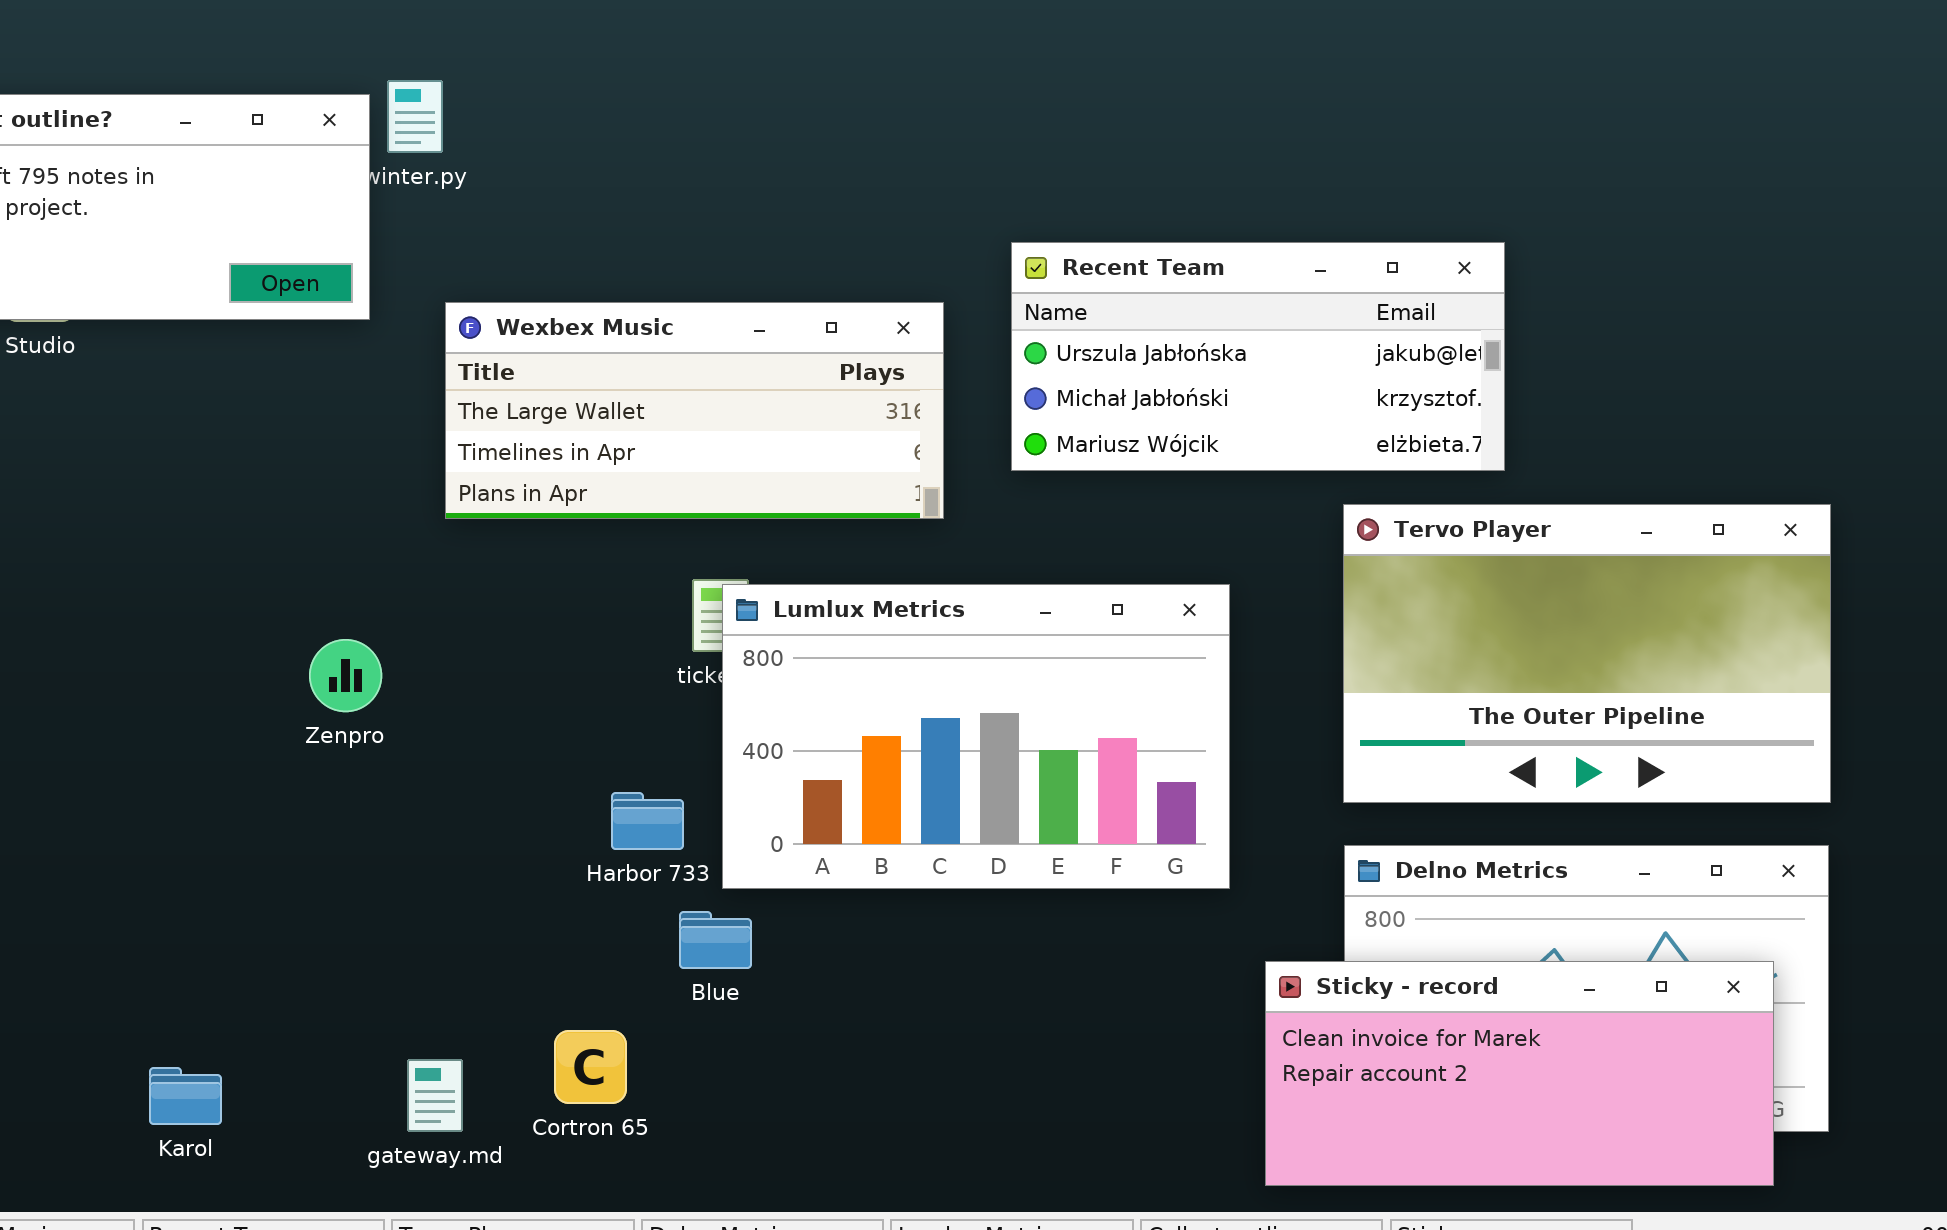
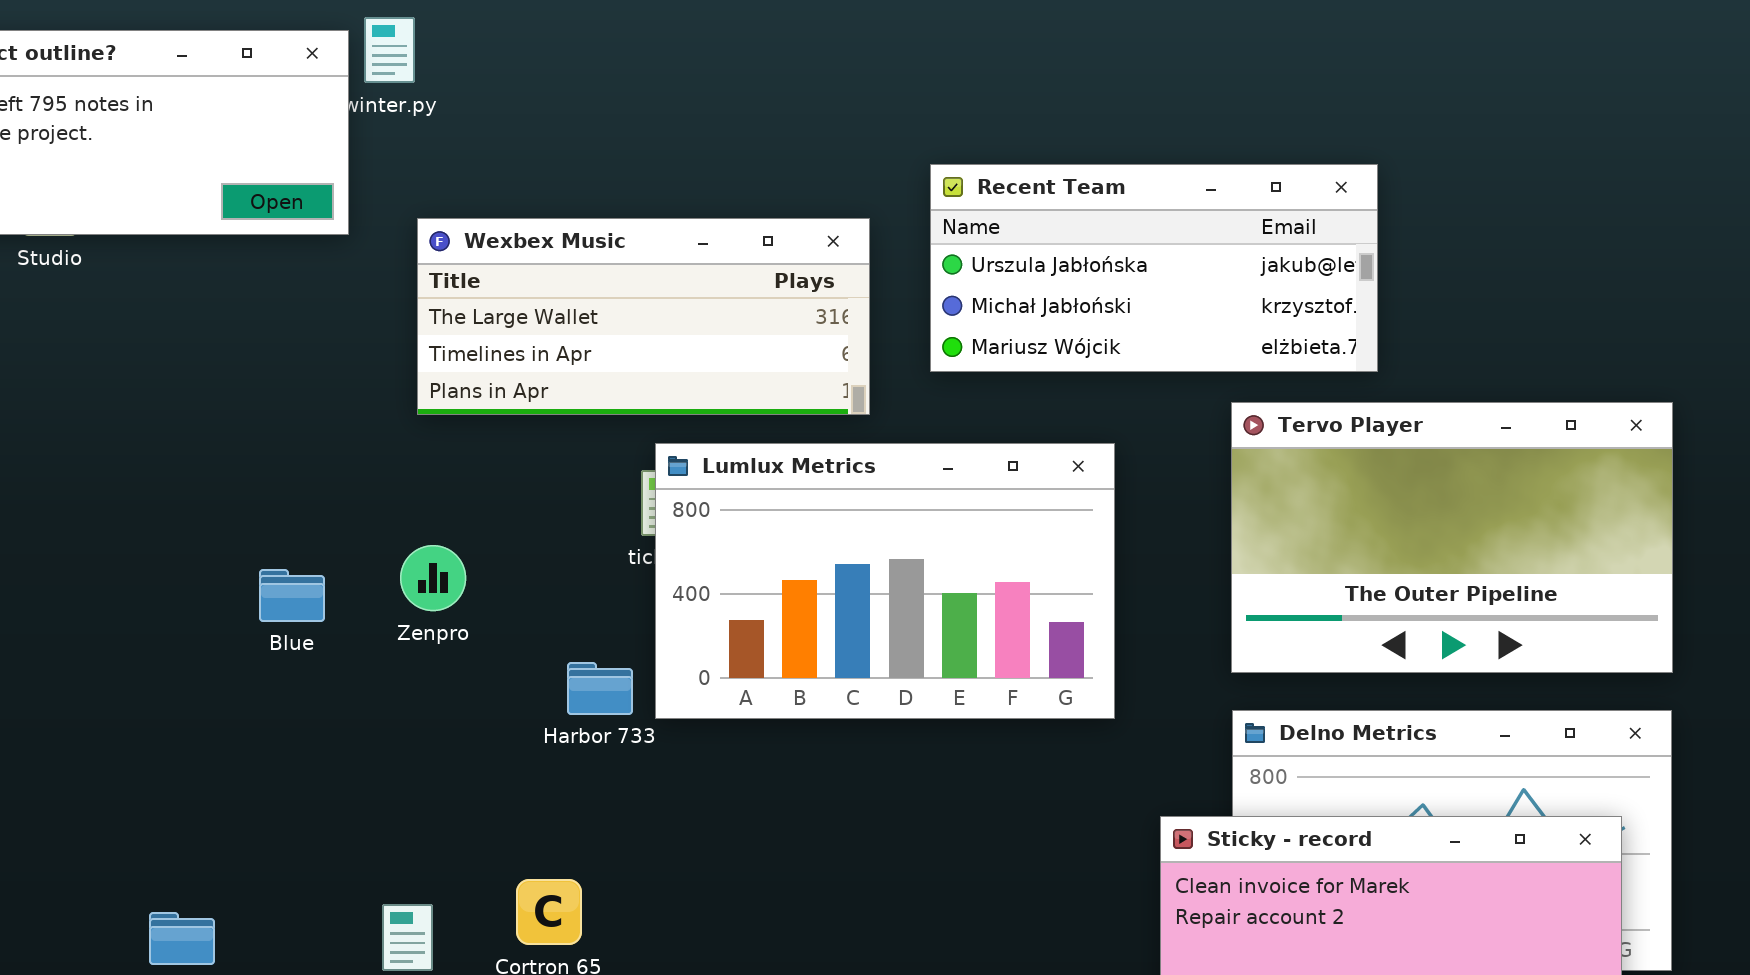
Lumlux Metrics: [722,584,1230,889] -> [655,443,1115,719], moved
Zenpro: [309,639,382,712] -> [400,545,466,611], moved
Blue: [679,911,752,969] -> [259,569,325,622], moved

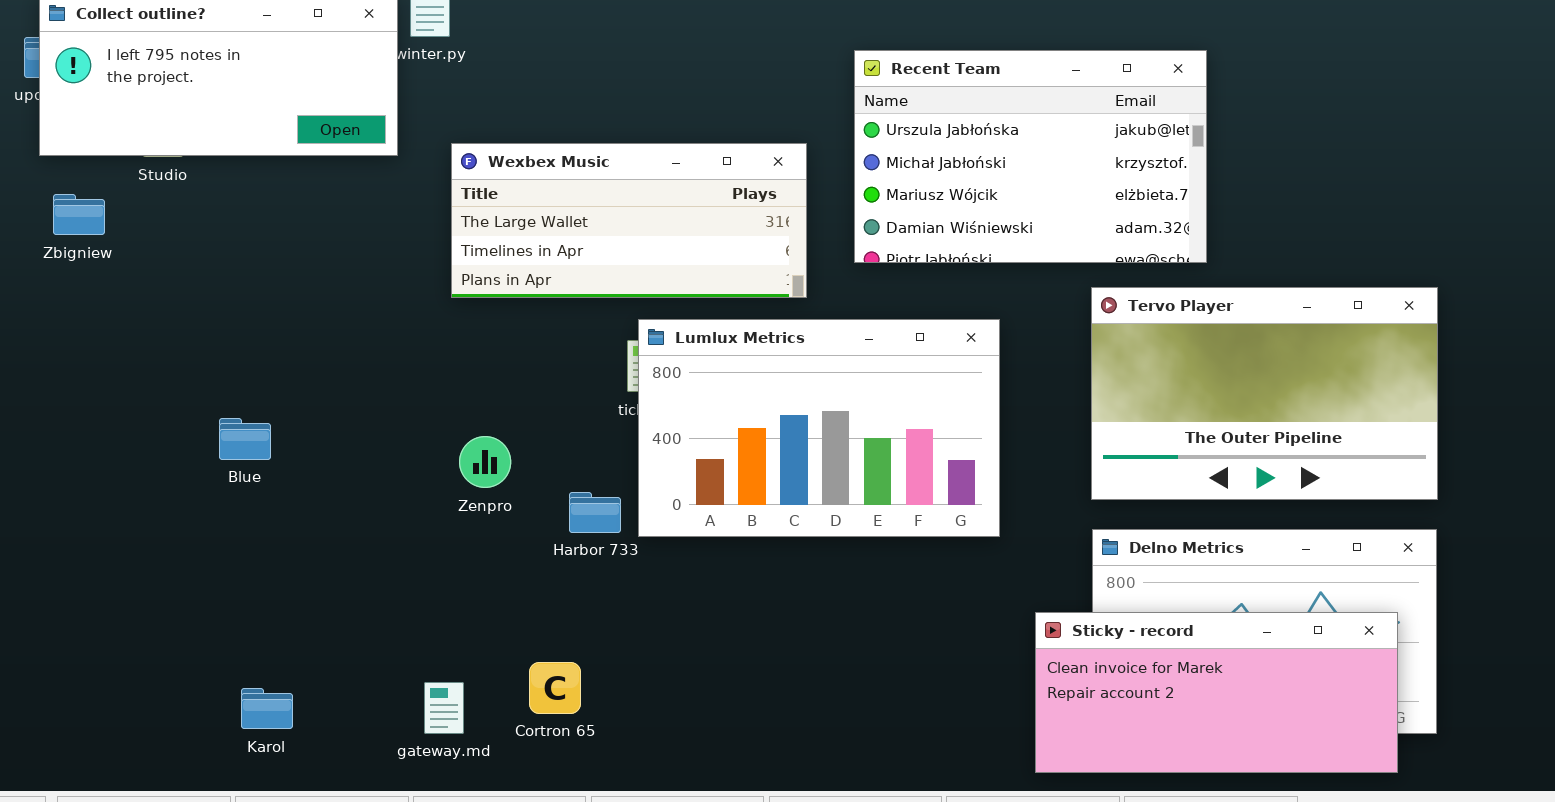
Recent Team: [930,164,1378,372] -> [854,50,1207,263], resized
Zenpro: [400,545,466,611] -> [459,436,511,488], moved
Blue: [259,569,325,622] -> [219,418,271,460], moved

